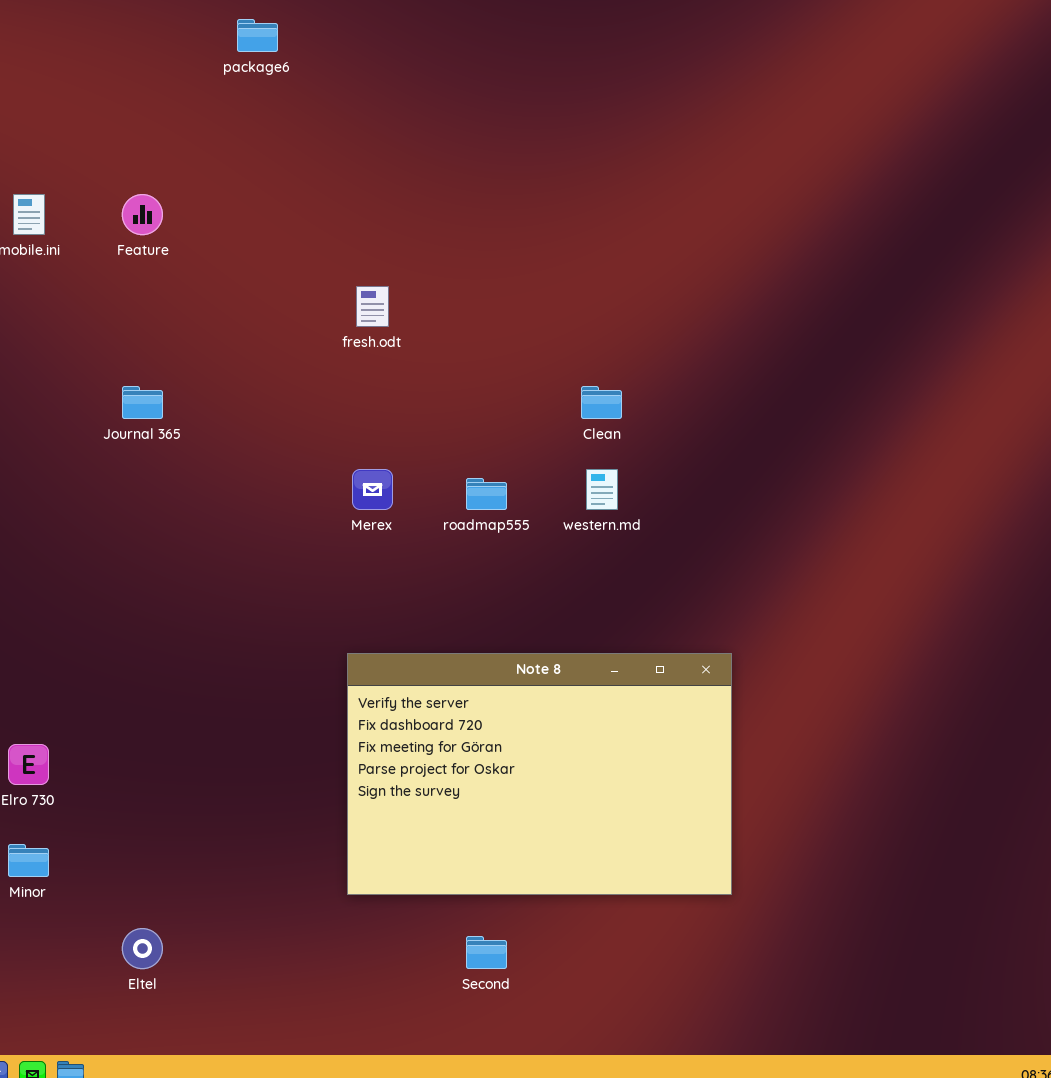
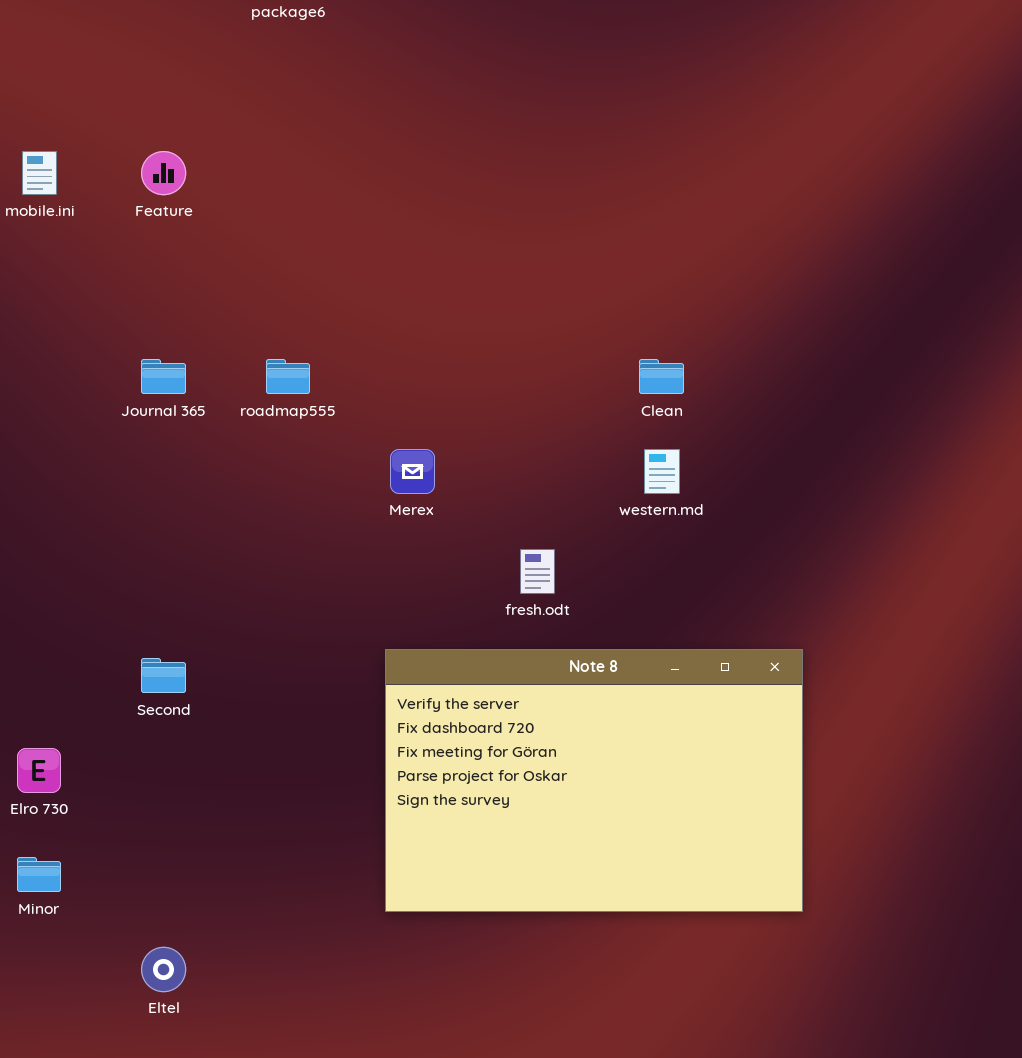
fresh.odt: [356,286,389,327] -> [520,549,555,594], moved
roadmap555: [466,478,507,510] -> [266,359,310,394], moved
Second: [466,936,507,969] -> [141,658,186,693], moved

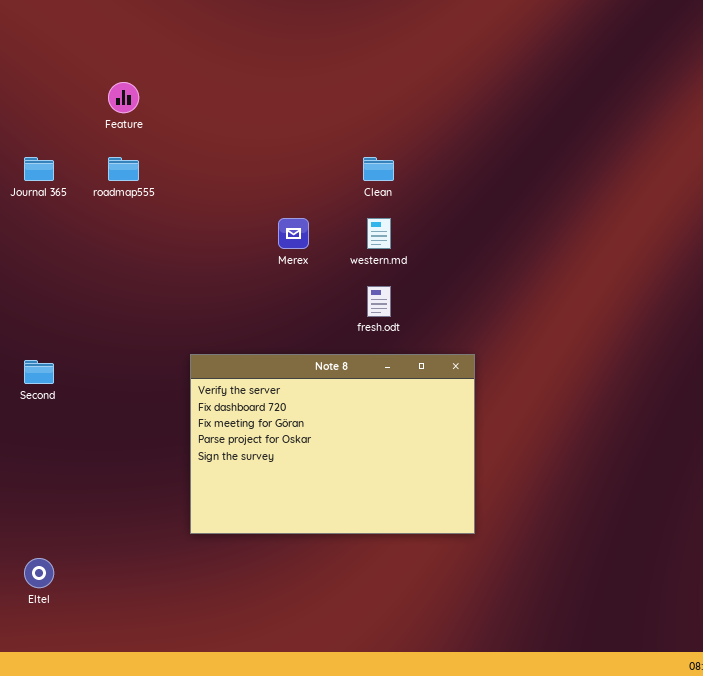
Feature: [141,151,186,195] -> [108,82,139,113], moved
Merex: [390,449,435,494] -> [278,218,309,249], moved
fresh.odt: [520,549,555,594] -> [367,286,391,317], moved

